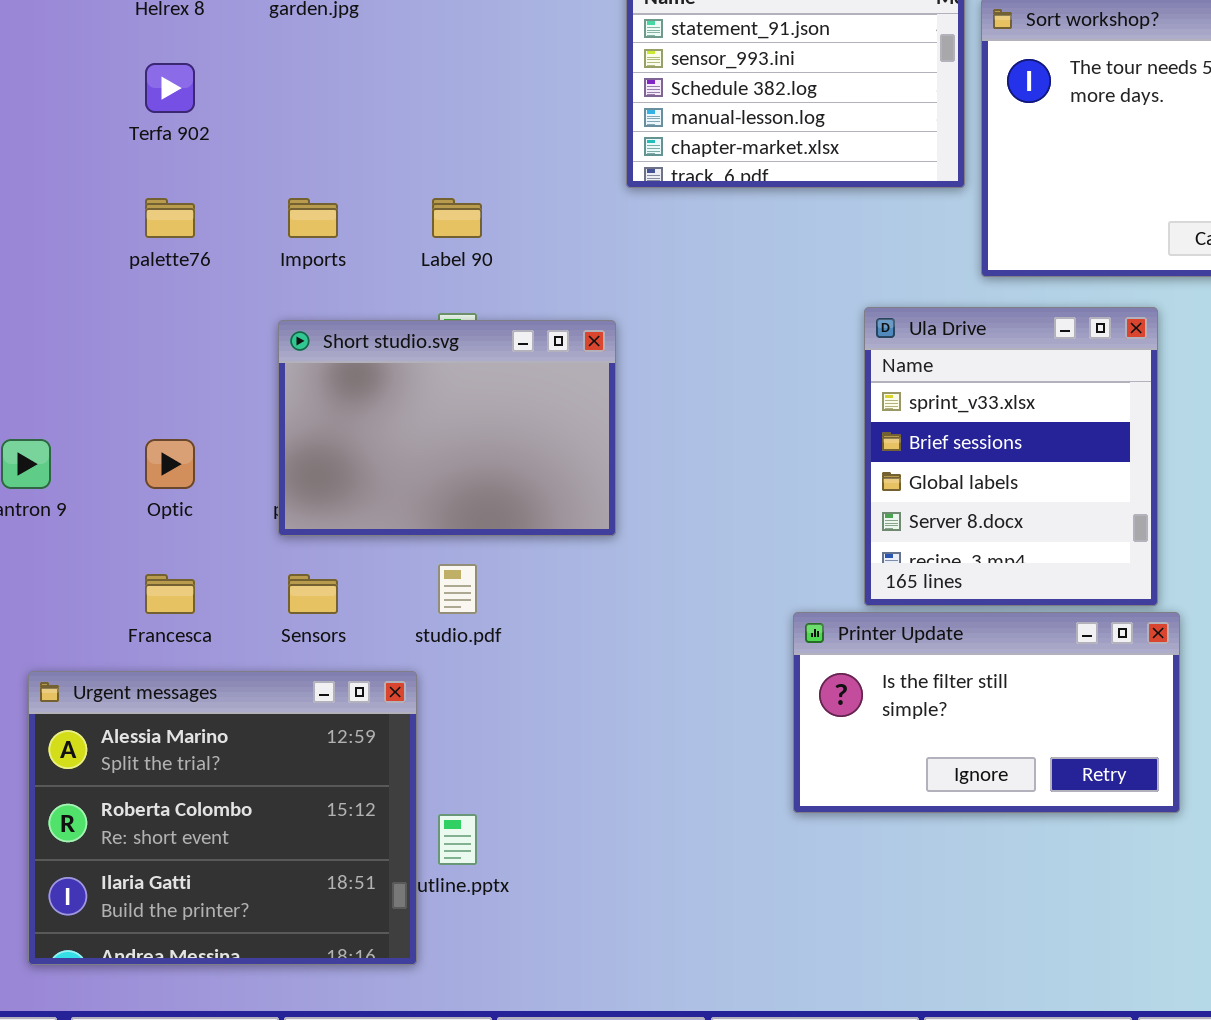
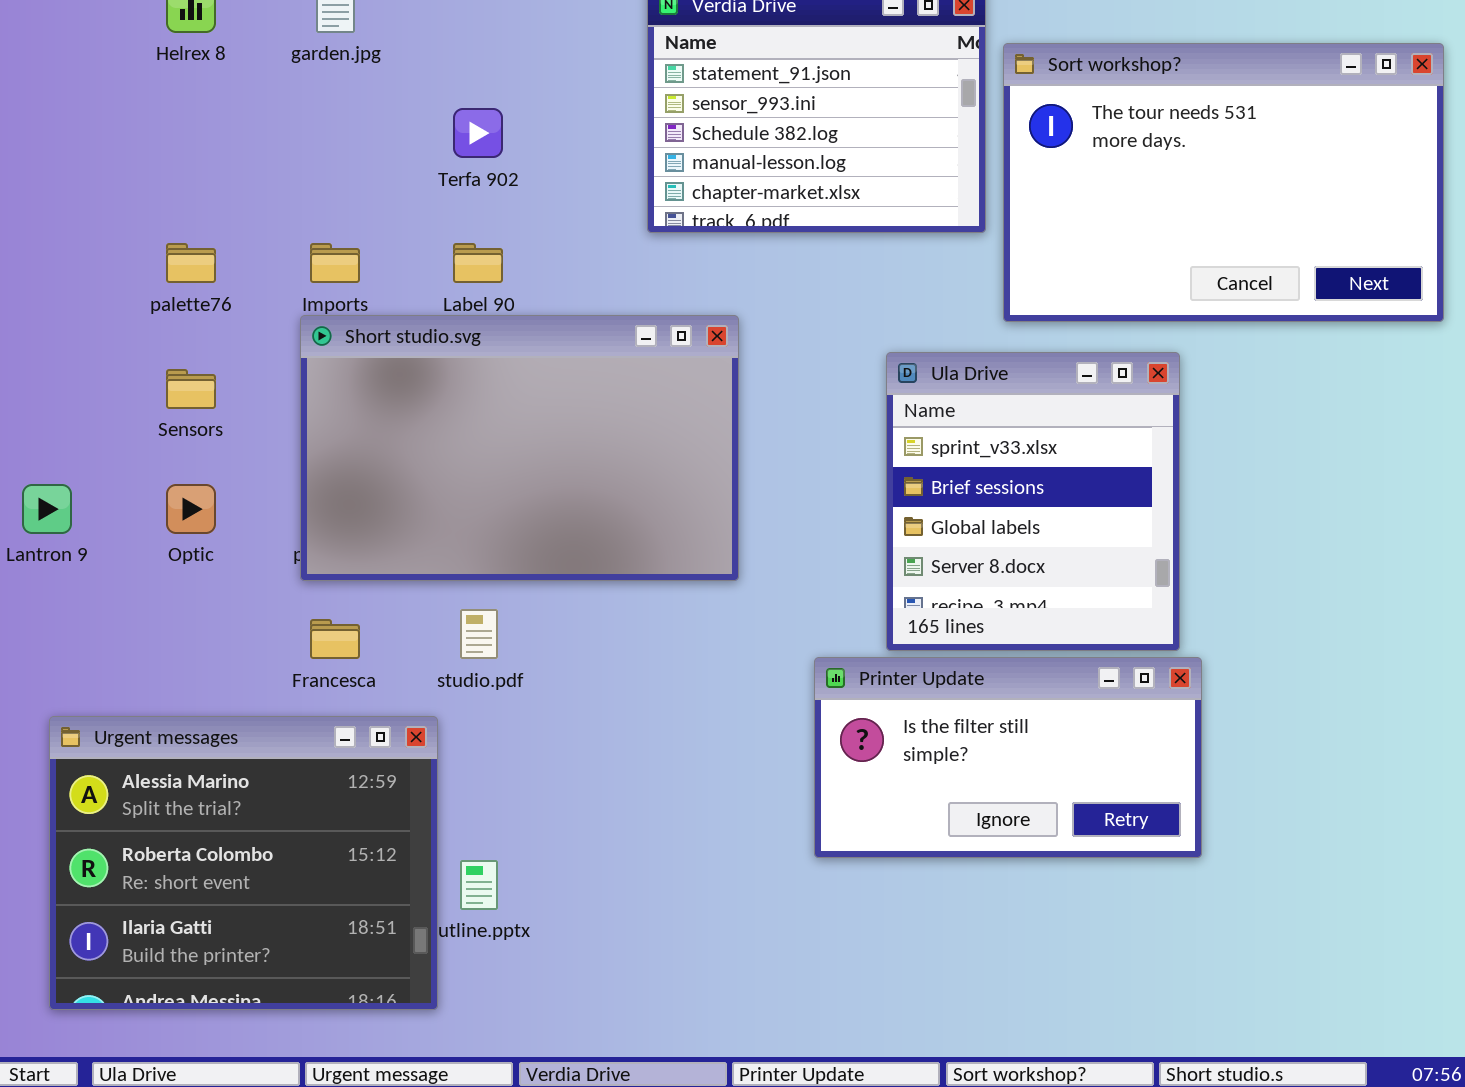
Terfa 902: [145,63,195,113] -> [453,108,503,158], moved
Short studio.svg: [278,320,616,536] -> [300,315,739,581], resized
Francesca: [145,574,195,614] -> [310,619,360,659], moved
Sensors: [288,574,338,614] -> [166,369,216,409], moved

